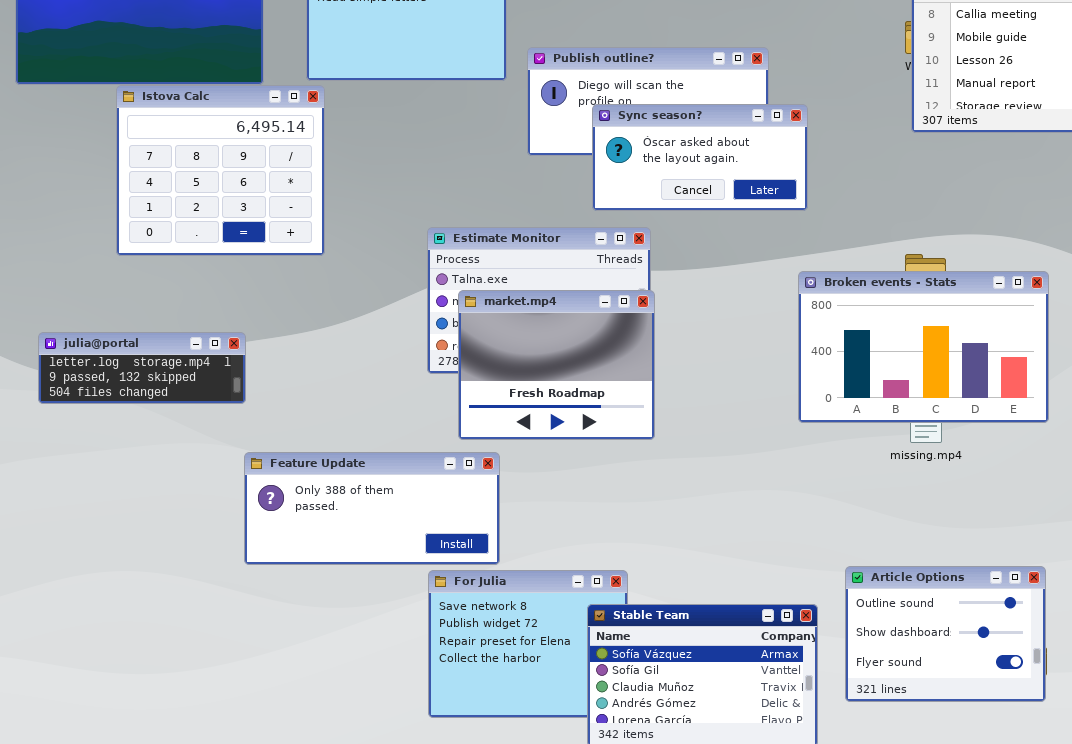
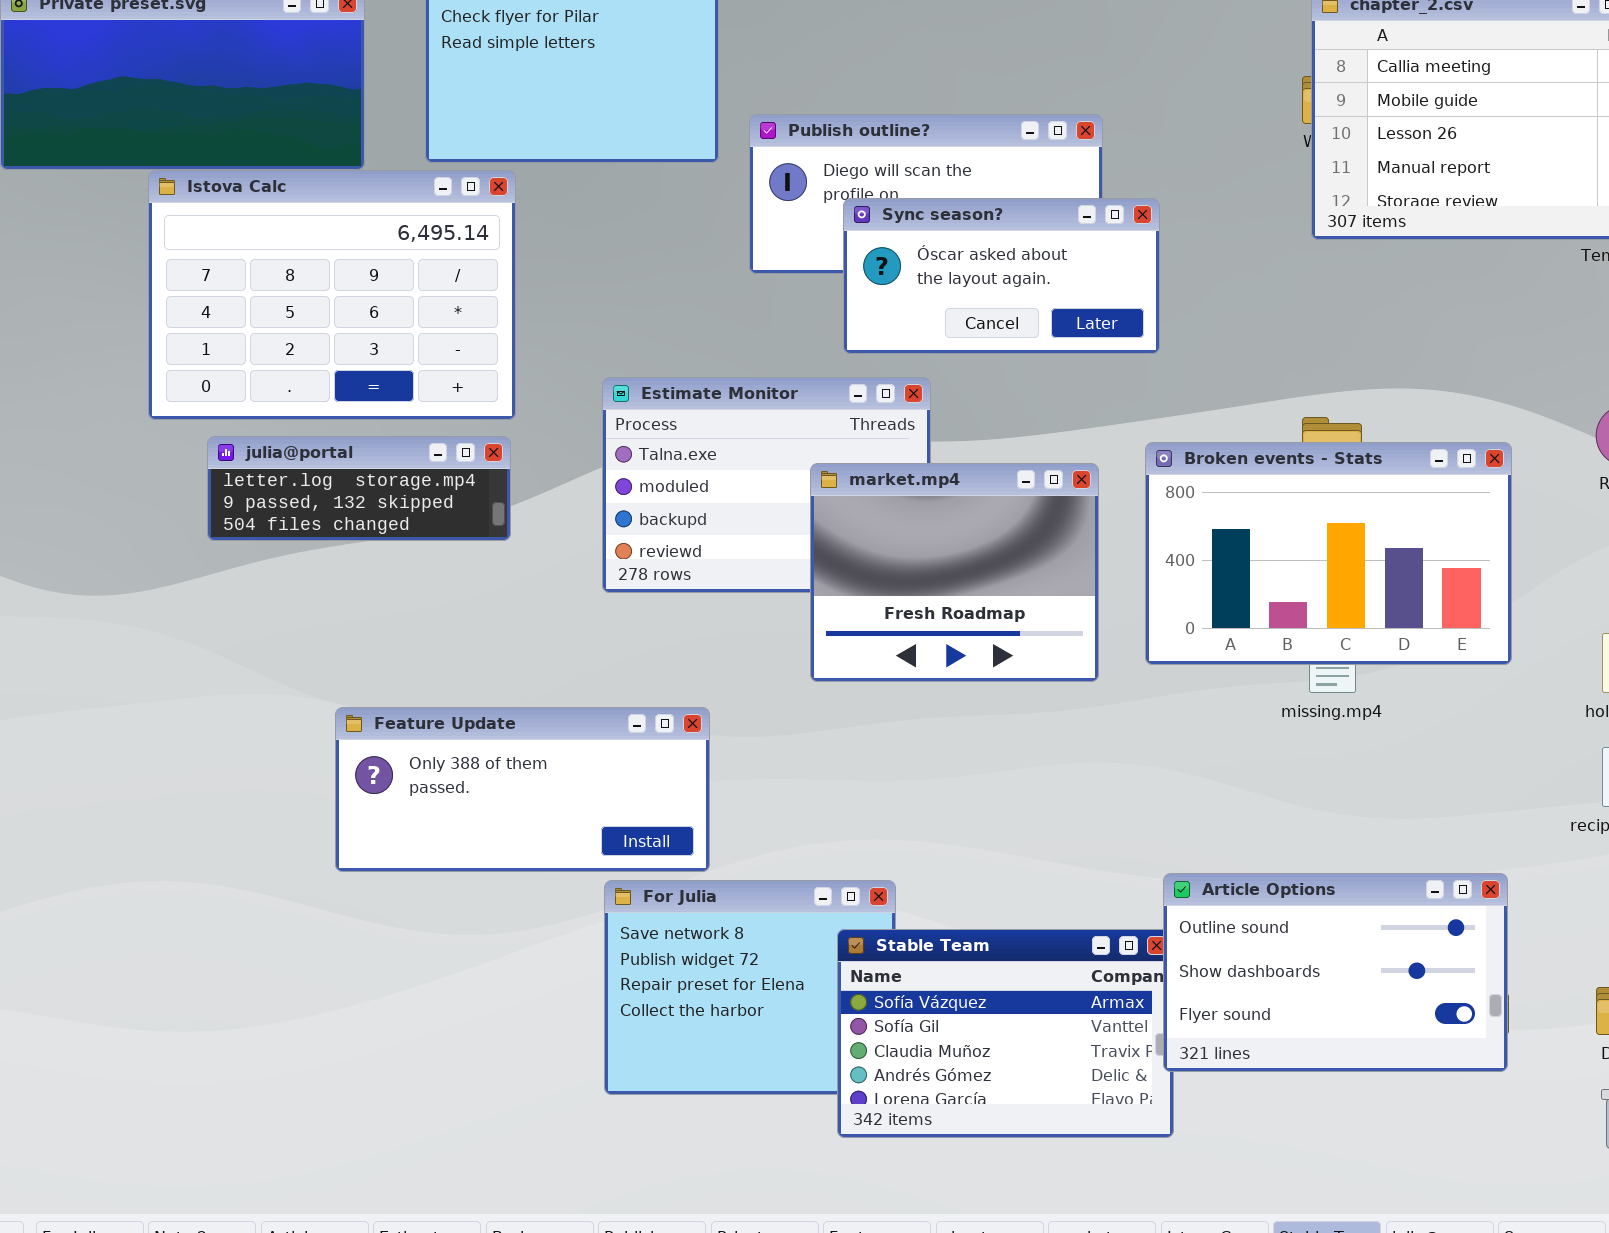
Istova Calc: [116,85,325,256] -> [148,170,516,420], resized
market.mp4: [458,290,655,440] -> [810,463,1099,682], moved
julia@portal: [38,332,246,404] -> [207,436,511,541], moved
Article Options: [845,566,1046,702] -> [1163,873,1508,1072], resized

